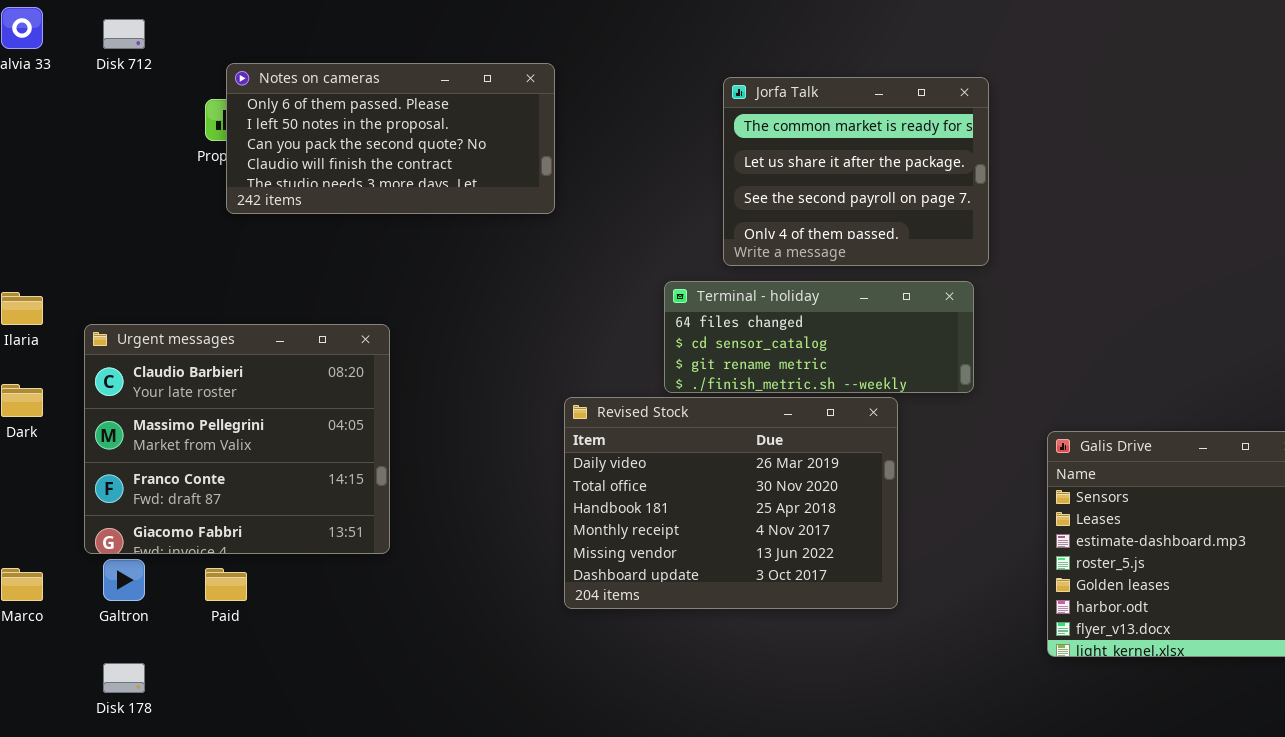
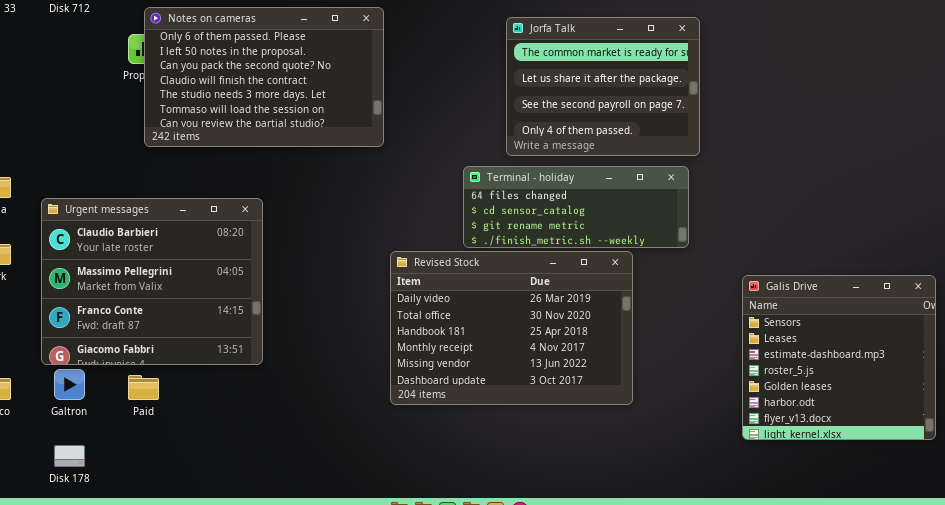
Notes on cameras: [226,63,555,214] -> [144,7,384,147], resized

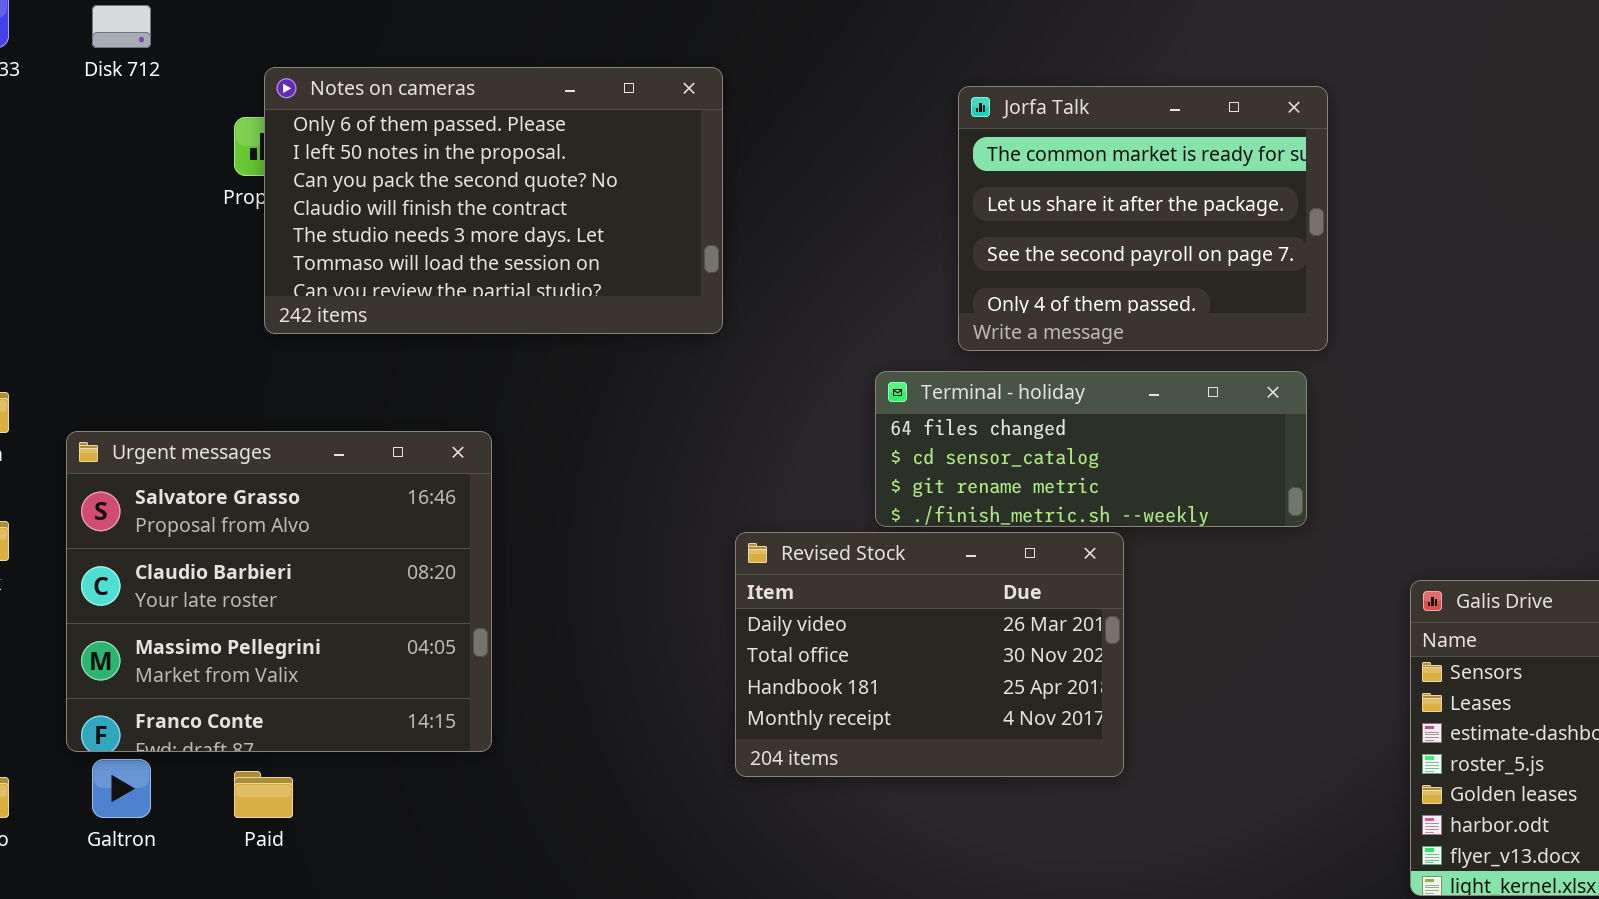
Urgent messages: [41,198,263,365] -> [66,431,492,752], scrolled up 1 row
Revised Stock: [390,251,633,405] -> [735,532,1124,777], resized

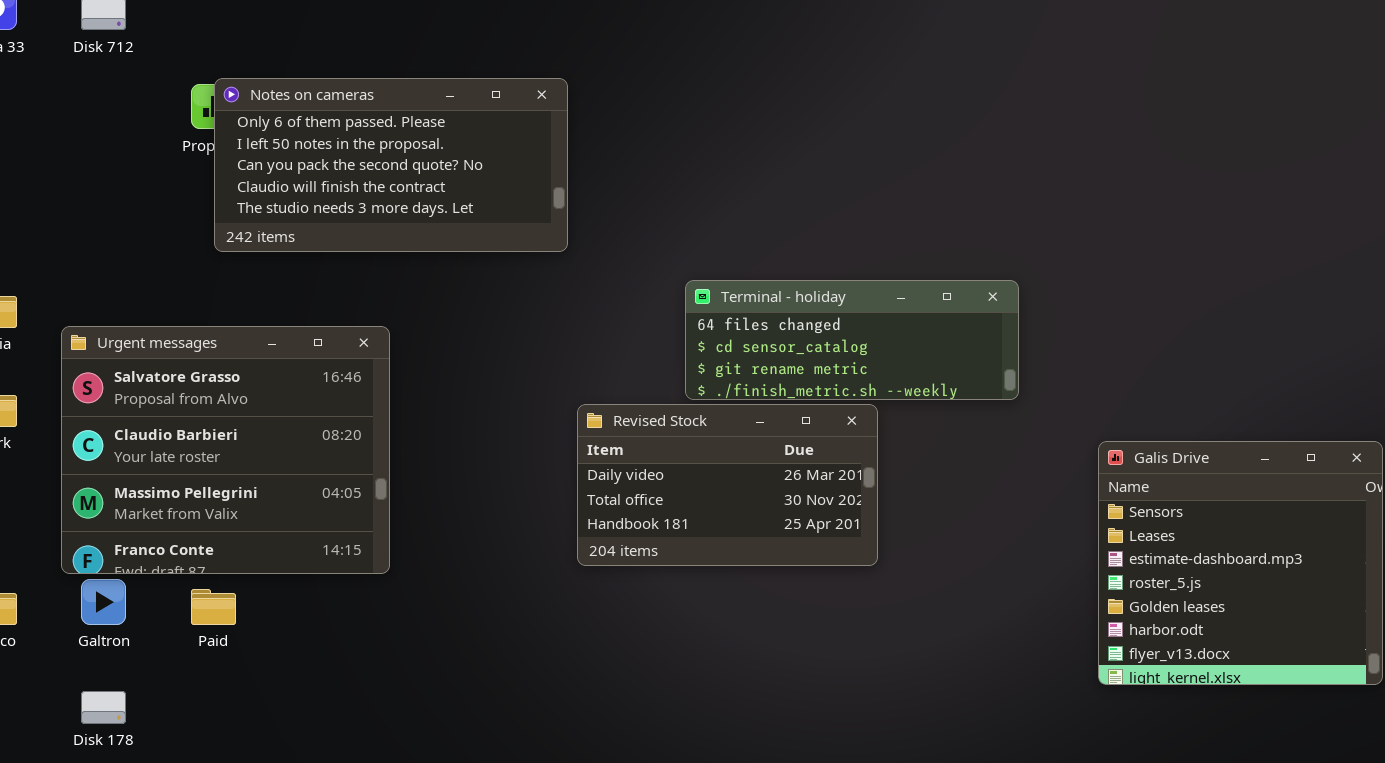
Notes on cameras: [264,67,723,334] -> [214,78,568,252], resized
Jorfa Talk: [958,86,1328,351] -> none, closed
Revised Stock: [735,532,1124,777] -> [577,404,878,566], resized

